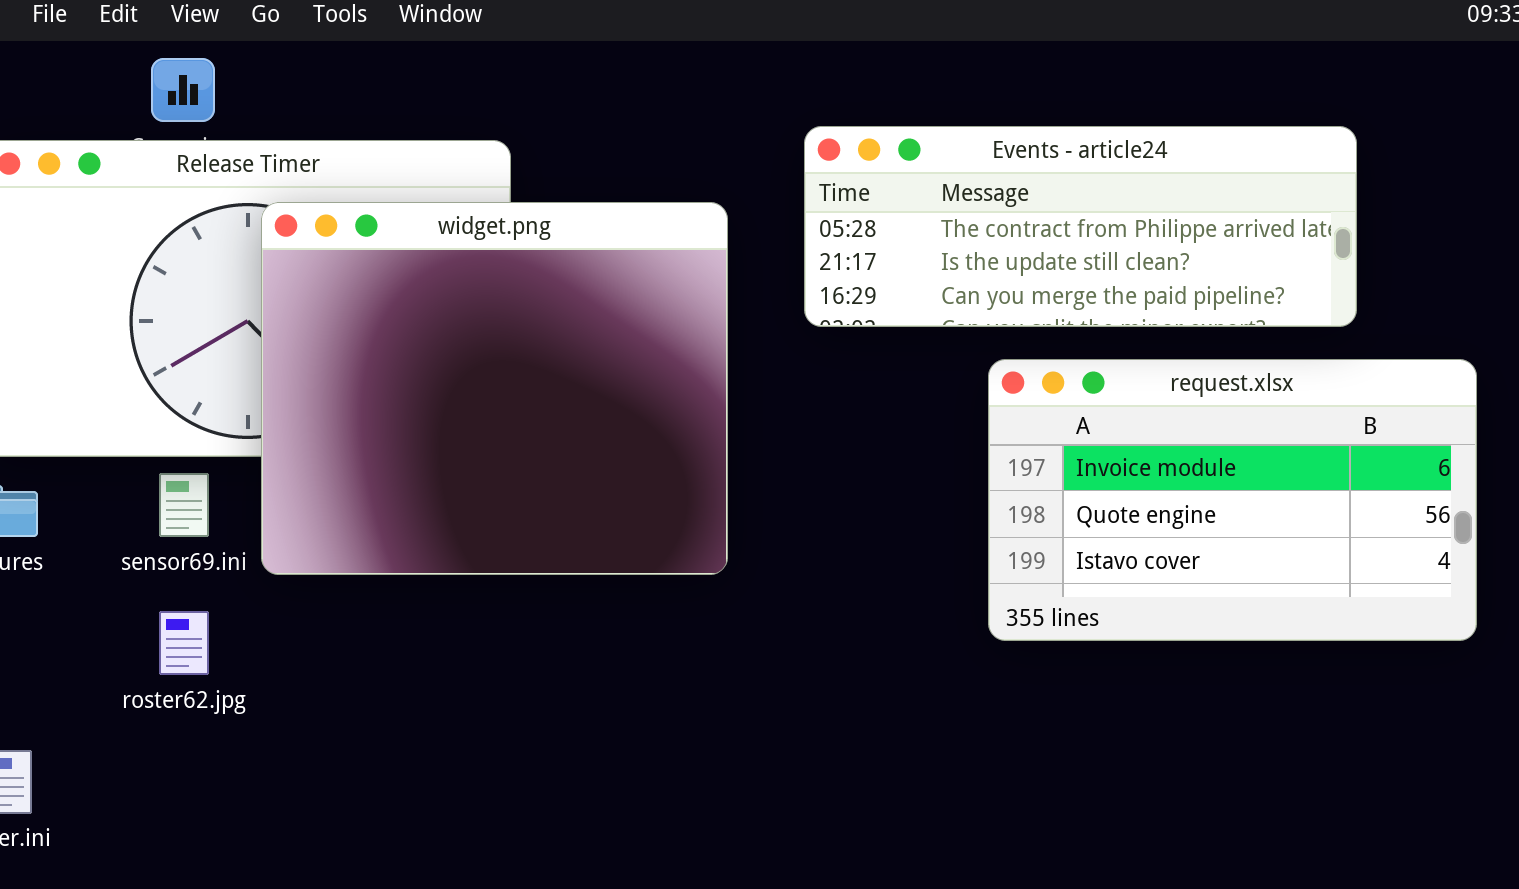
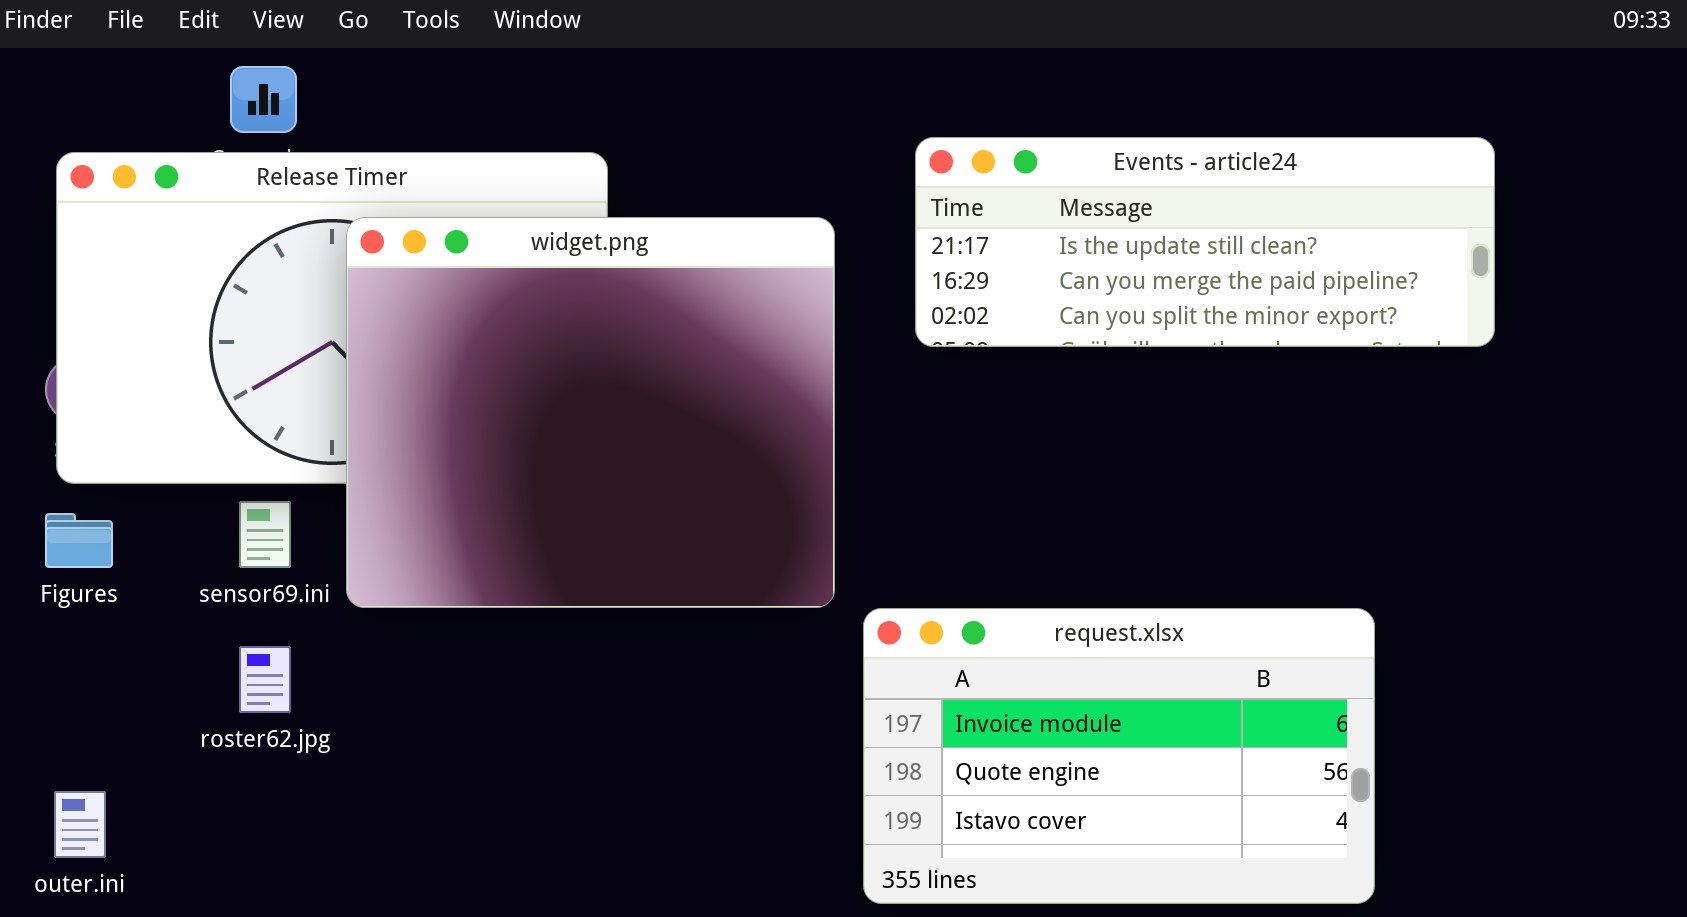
Events - article24: [804,126,1357,327] -> [915,137,1495,347], scrolled down 1 row
request.xlsx: [988,359,1477,641] -> [863,608,1375,904], moved

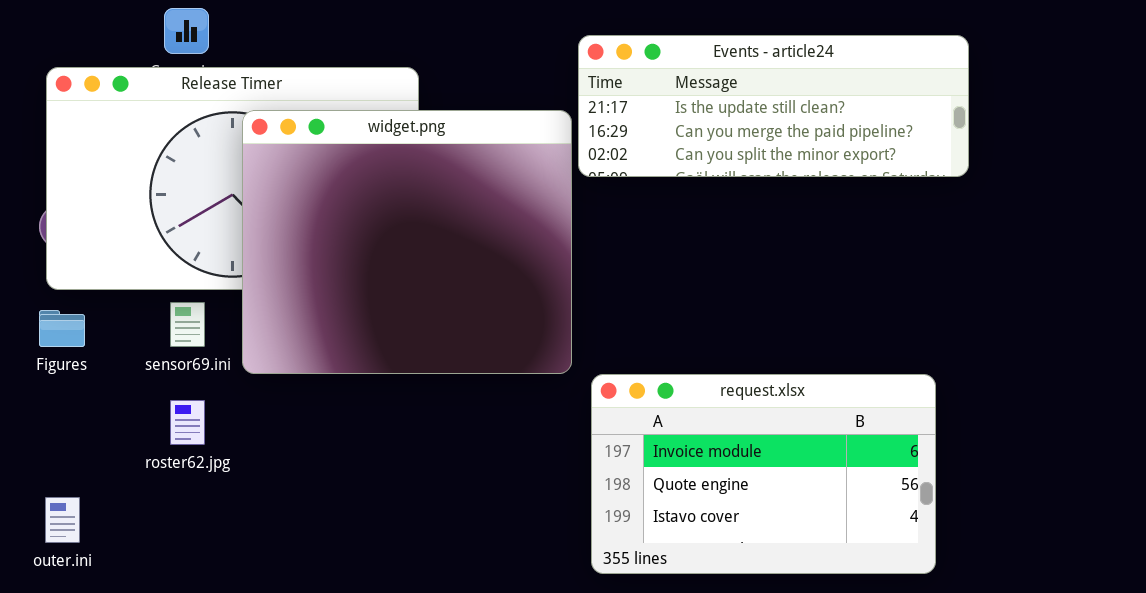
Events - article24: [915,137,1495,347] -> [578,35,969,177], moved

